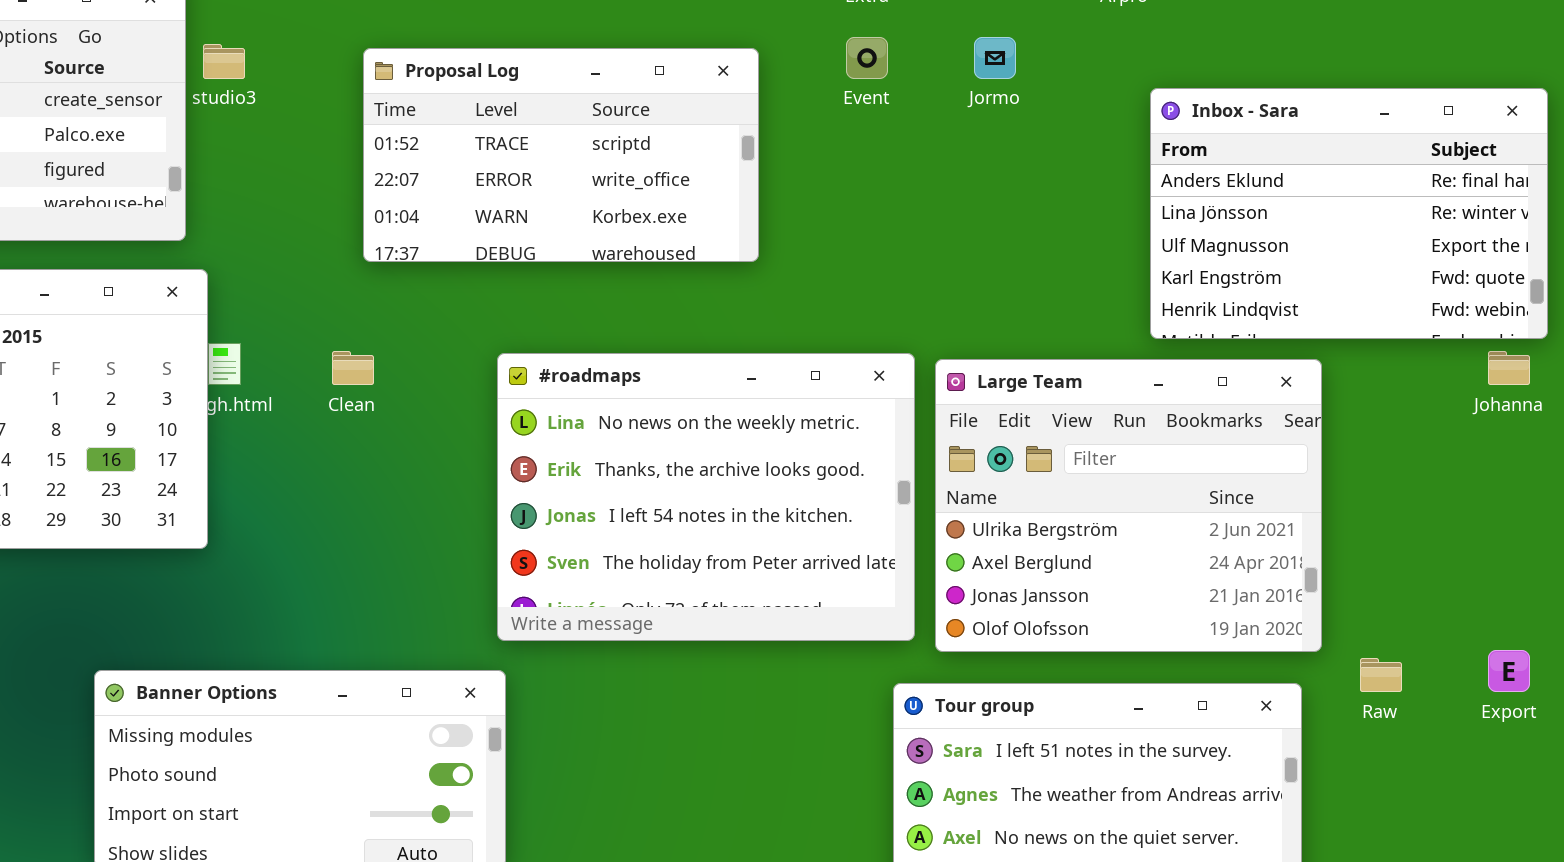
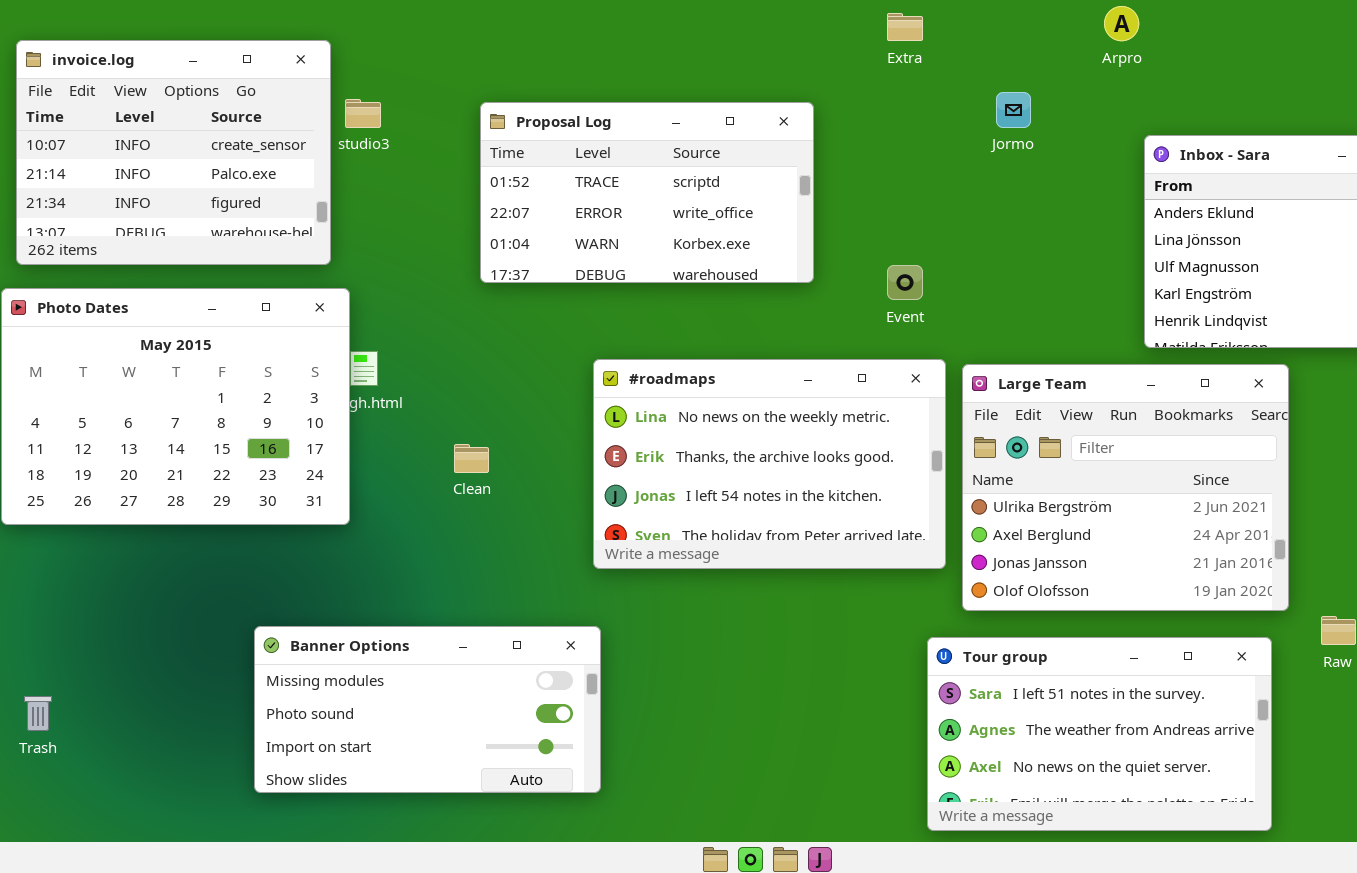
Event: [846,37,888,79] -> [887,265,923,300], moved
Clean: [332,351,374,385] -> [454,444,489,473], moved
#roadmaps: [497,353,915,641] -> [593,359,946,569], resized

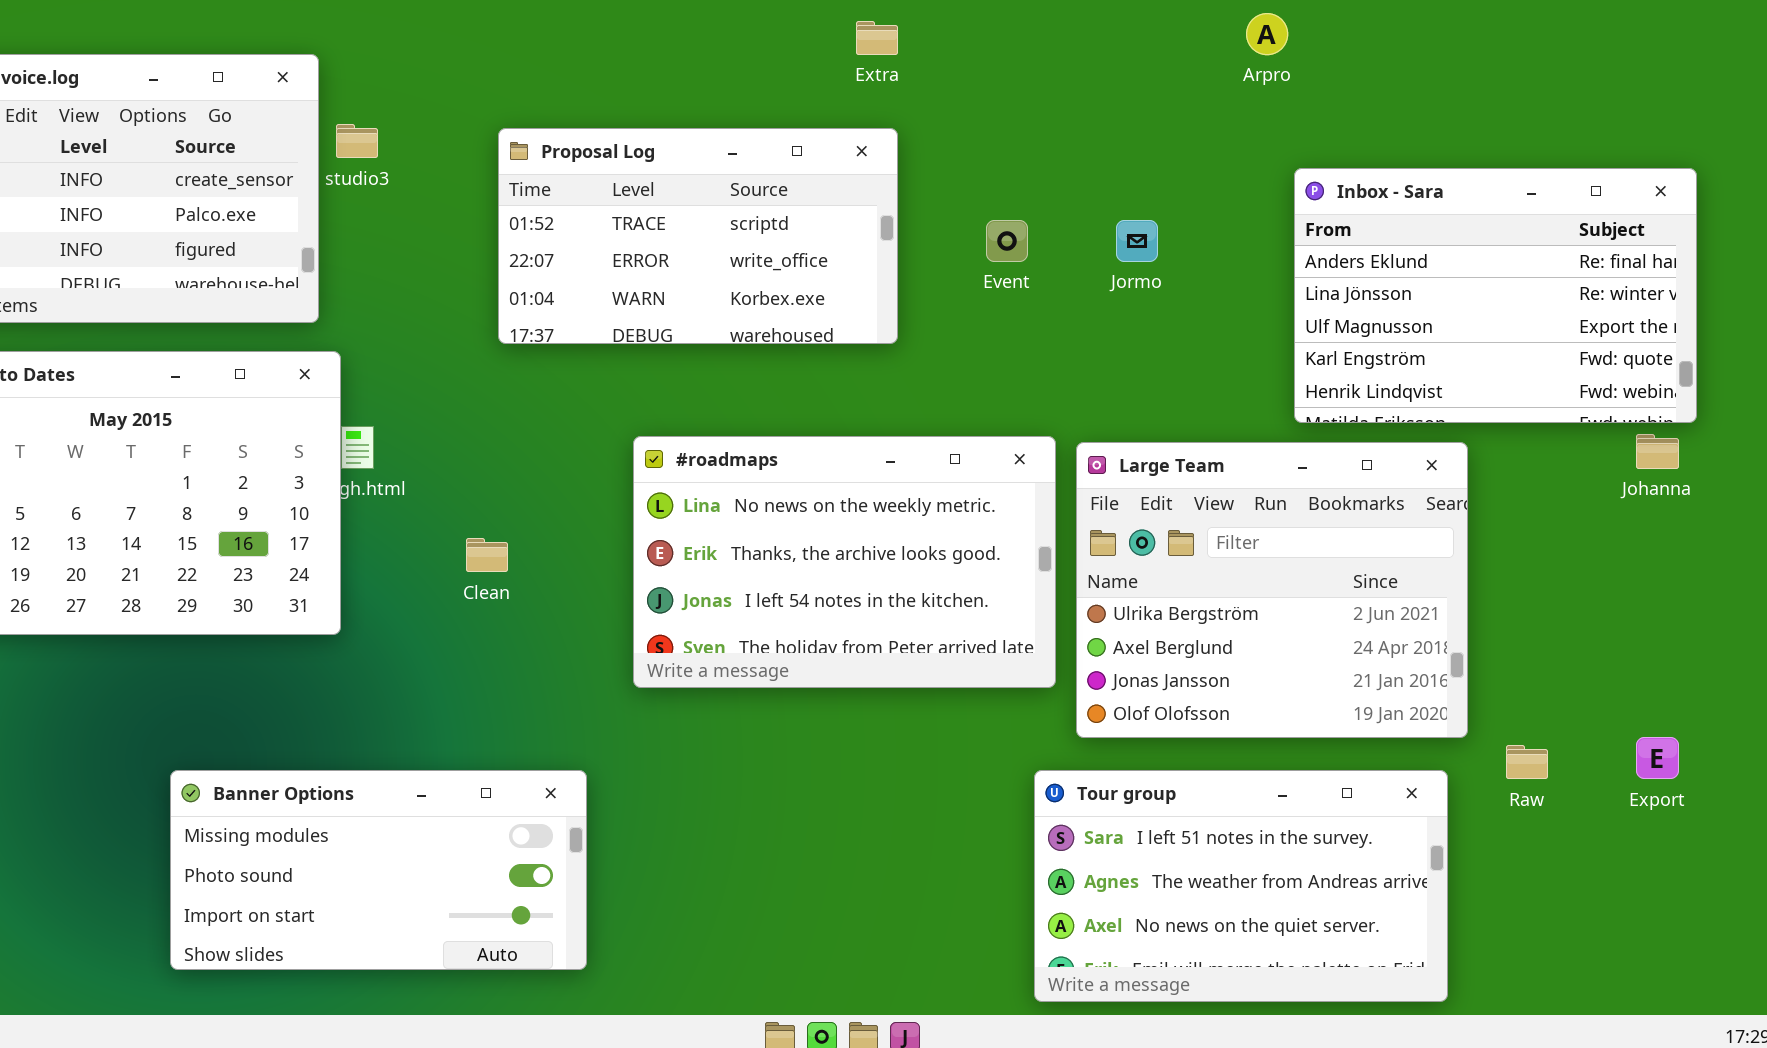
Extra: [887,13,923,41] -> [856,21,898,55], moved
Jormo: [996,92,1031,128] -> [1116,220,1158,262], moved
Event: [887,265,923,300] -> [986,220,1028,262], moved
Banner Options: [254,626,601,793] -> [170,770,587,970], moved

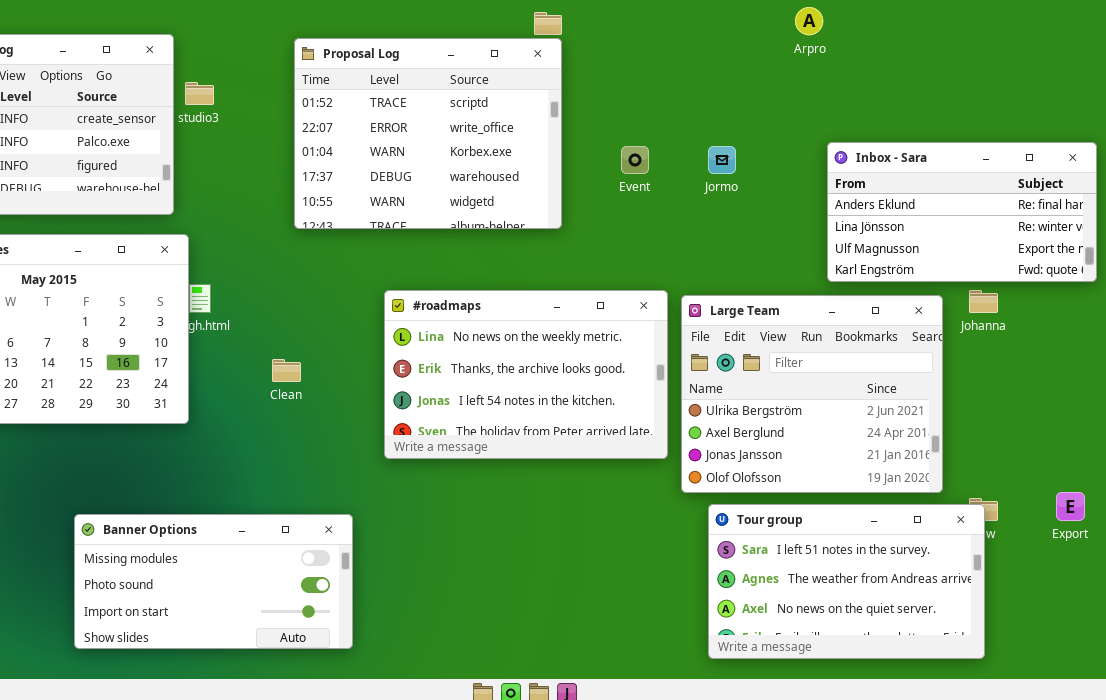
Proposal Log: [498,128,898,344] -> [294,38,562,229], resized
Inbox - Sara: [1294,168,1697,423] -> [827,142,1097,282], resized
Johanna: [1636,434,1679,469] -> [969,290,998,313], moved
Tour group: [1034,770,1448,1002] -> [708,504,985,659], moved

